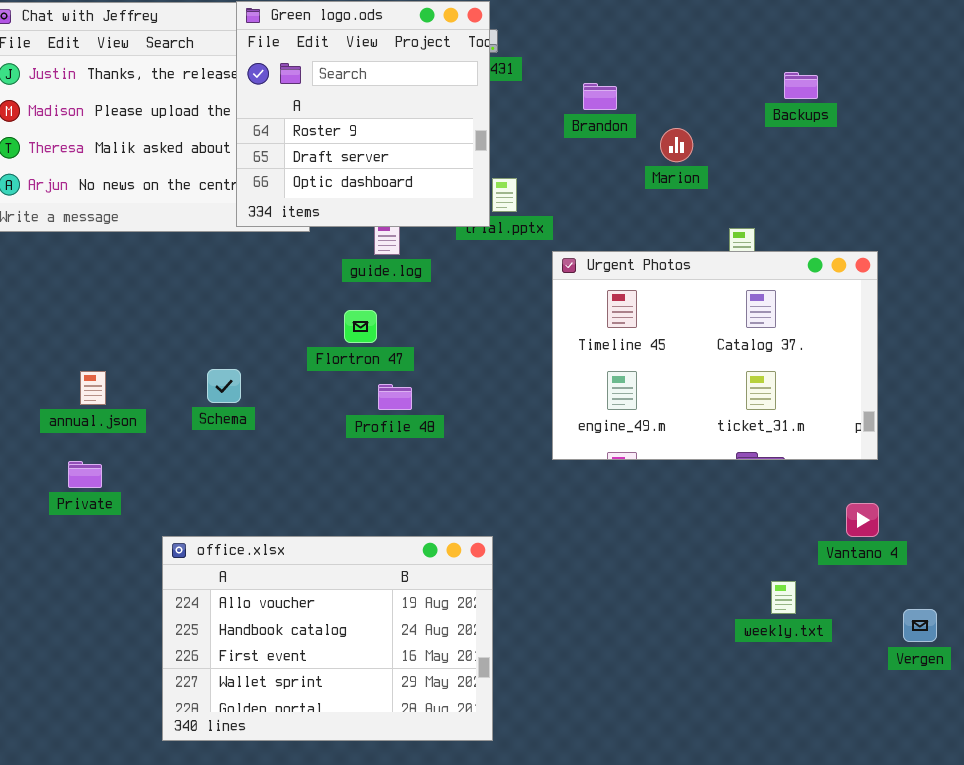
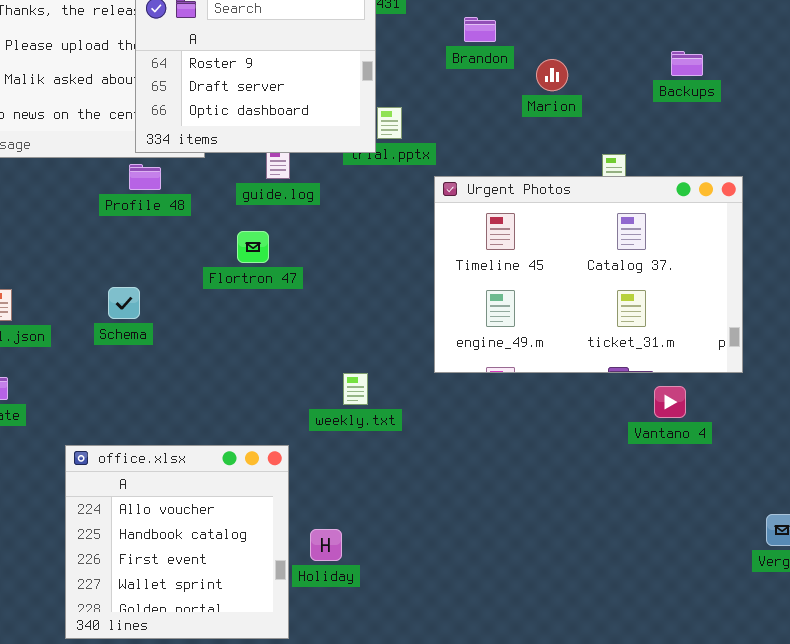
Backups: [784,72,818,99] -> [671,51,703,76], moved
Profile 48: [378,384,412,410] -> [129,164,161,190], moved
Vantano 4: [846,503,879,537] -> [654,386,686,418], moved
office.xlsx: [162,536,493,741] -> [65,445,289,639], resized
weekly.txt: [771,581,796,614] -> [343,373,368,405], moved

